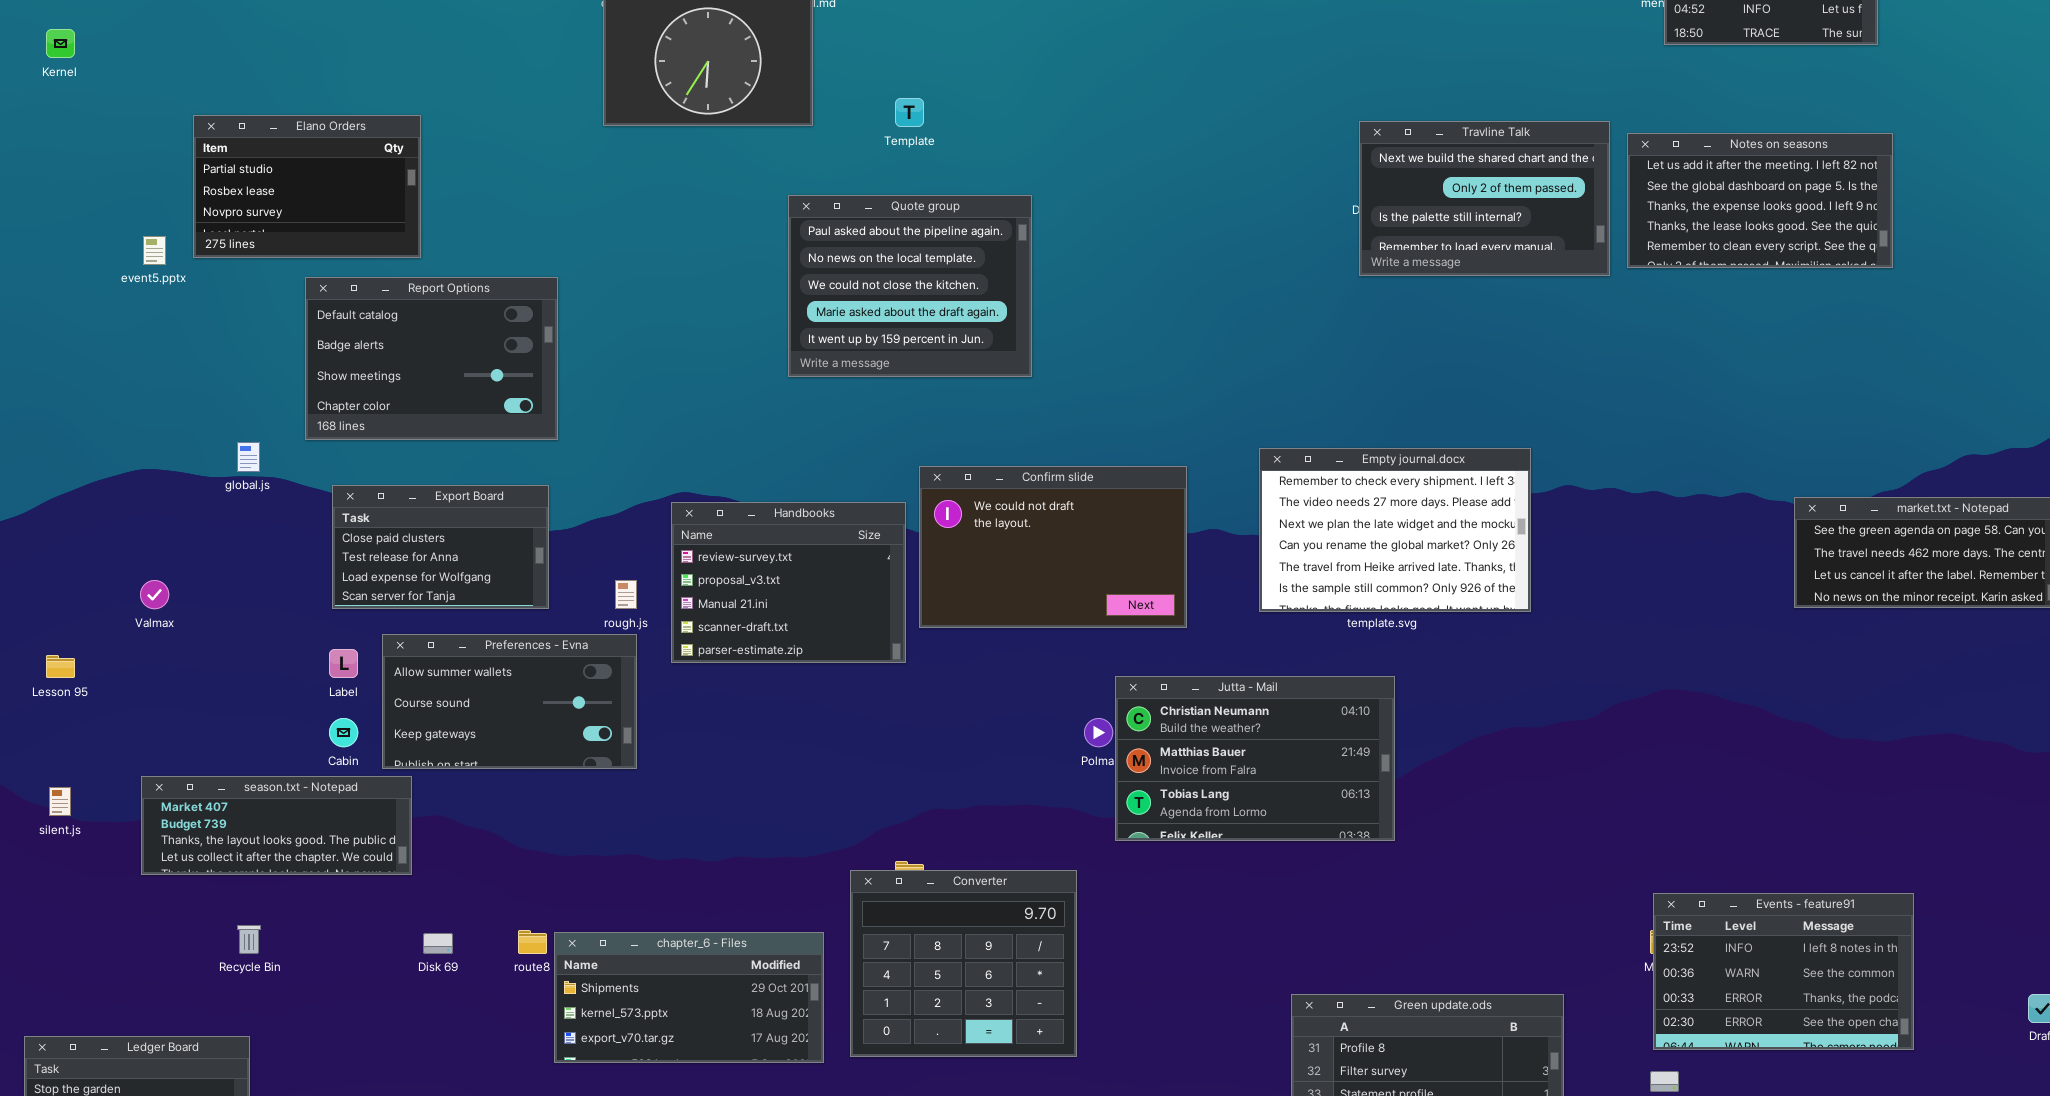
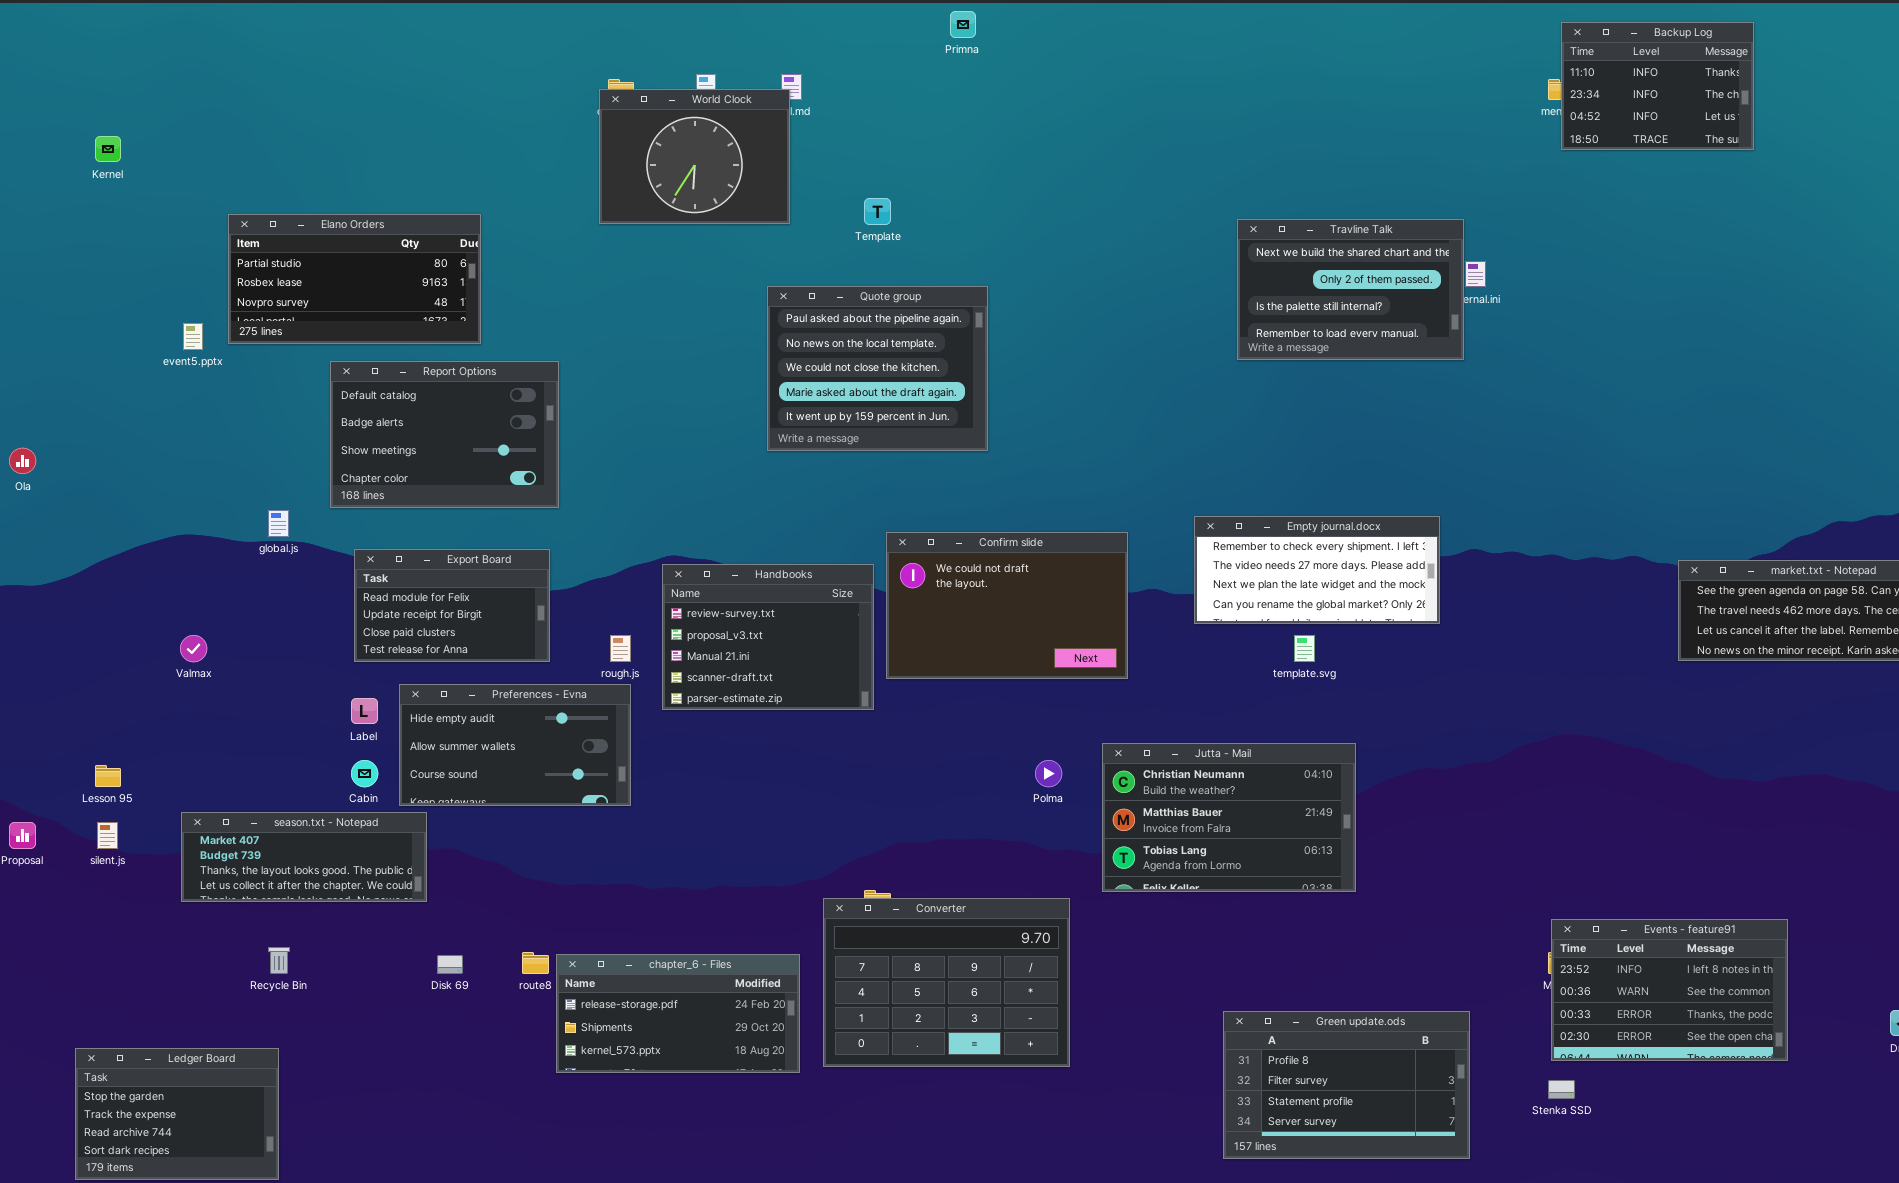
Elano Orders: [193,115,421,258] -> [228,214,481,344], resized
Travline Talk: [1359,121,1610,276] -> [1237,219,1464,360], moved
Notes on seasons: [1627,133,1893,268] -> none, closed
Empty journal.docx: [1259,448,1531,612] -> [1194,516,1440,624], resized
Export Board: [332,485,549,609] -> [354,549,550,662], scrolled up 2 rows
Preferences - Evna: [382,634,637,769] -> [399,684,631,806], scrolled up 1 row
Lesson 95: [46,655,75,678] -> [95,765,121,787], moved
Jutta - Mail: [1115,676,1395,841] -> [1102,743,1356,892], moved
Converter: [850,870,1077,1057] -> [823,898,1070,1067], resized
chapter_6 - Files: [554,932,824,1063] -> [556,954,800,1073], scrolled up 1 row

